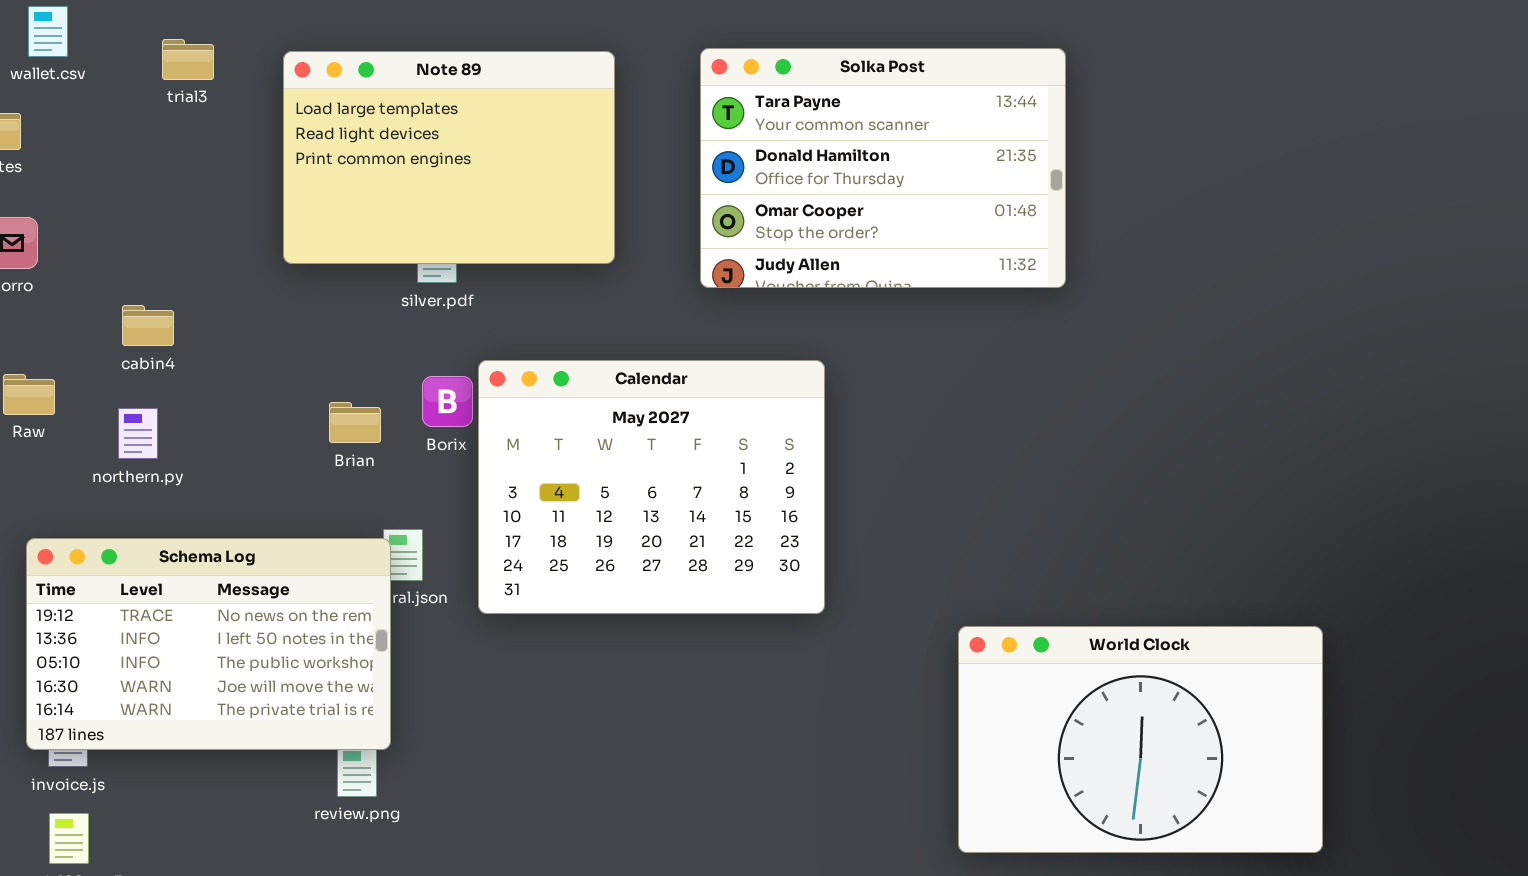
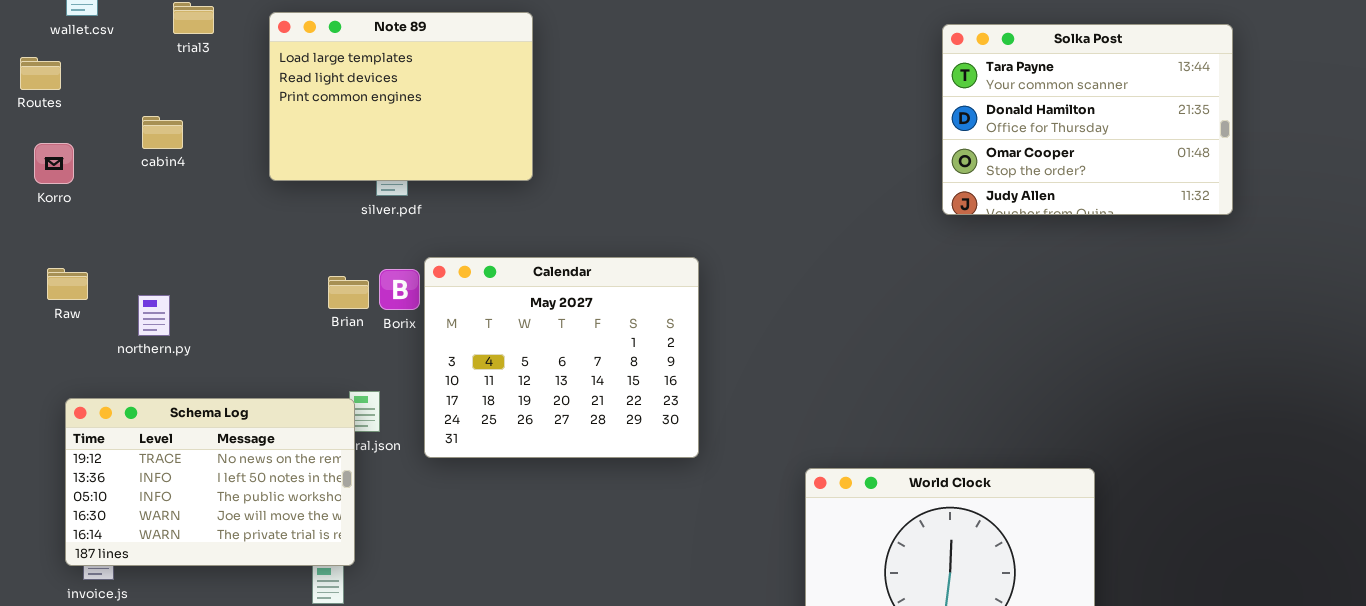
Solka Post: [700,48,1066,288] -> [942,24,1233,215], moved
cabin4: [122,305,174,346] -> [142,116,183,149], moved
Brian: [329,402,381,443] -> [328,276,369,309], moved

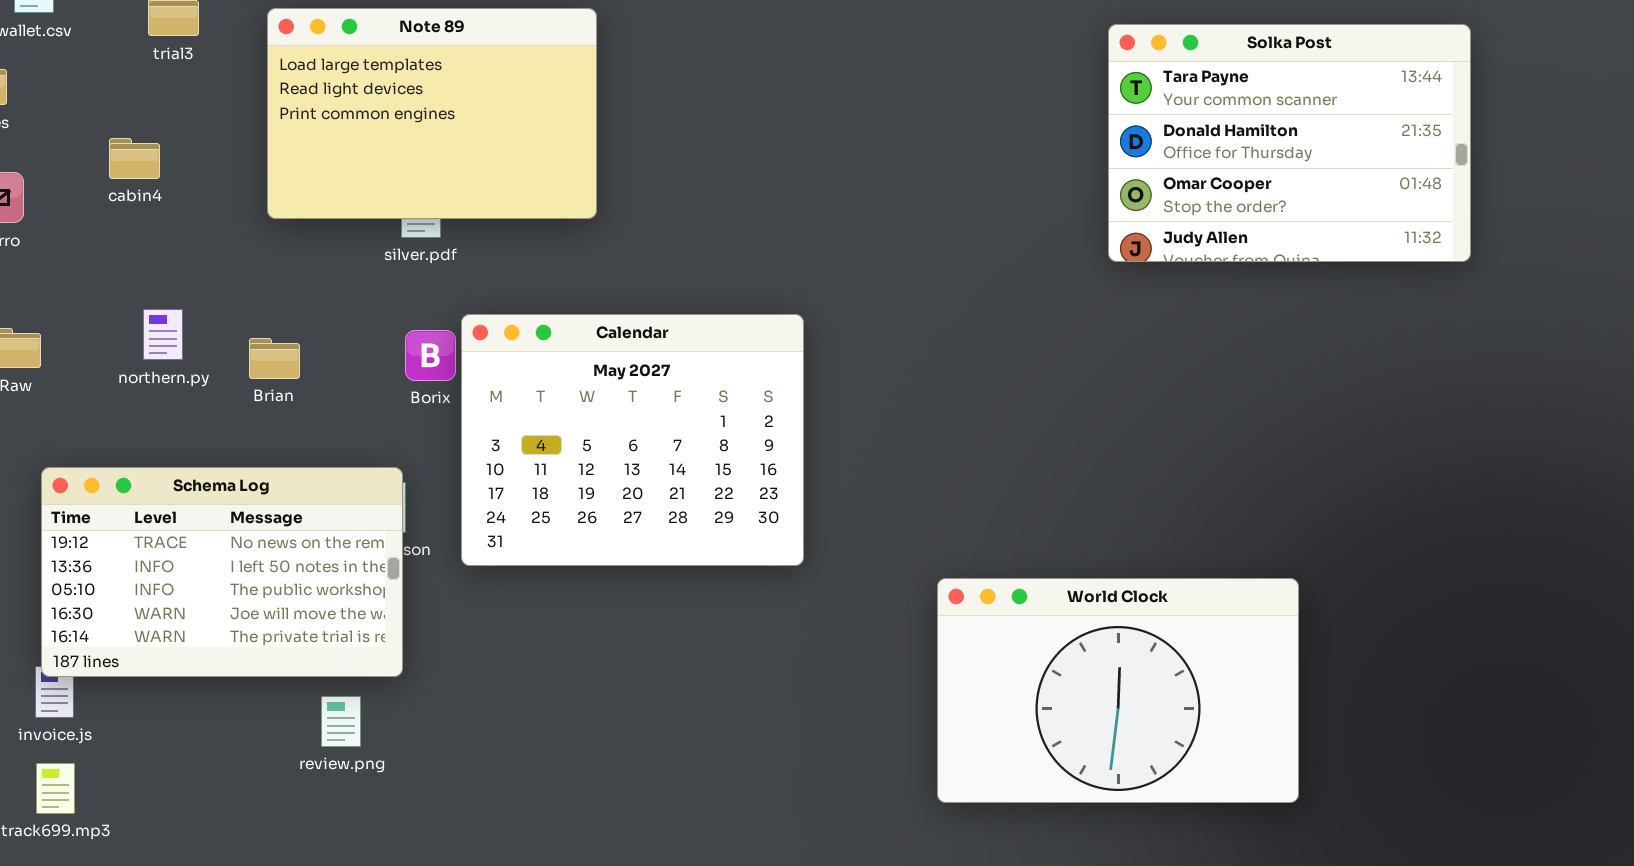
Brian: [328,276,369,309] -> [249,338,300,379], moved
northern.py: [138,295,170,336] -> [143,309,183,360], moved
Schema Log: [65,398,355,566] -> [41,467,403,677], moved

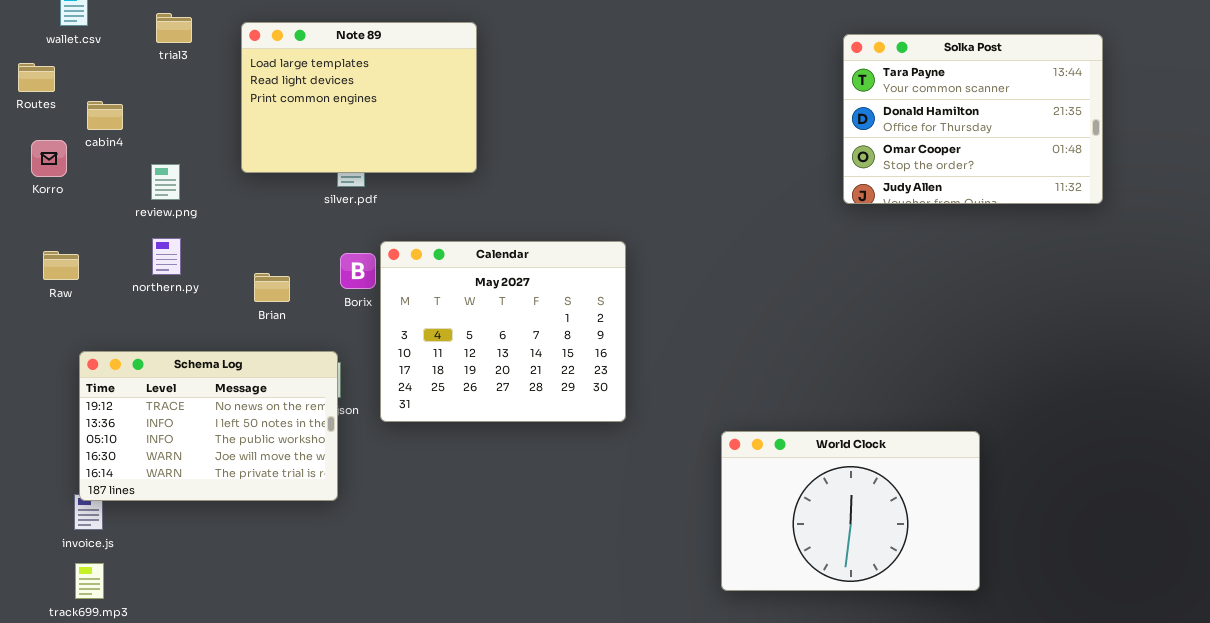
cabin4: [109,138,160,179] -> [87,101,123,130], moved
Brian: [249,338,300,379] -> [254,273,290,302], moved
review.png: [321,696,361,747] -> [151,164,180,200], moved

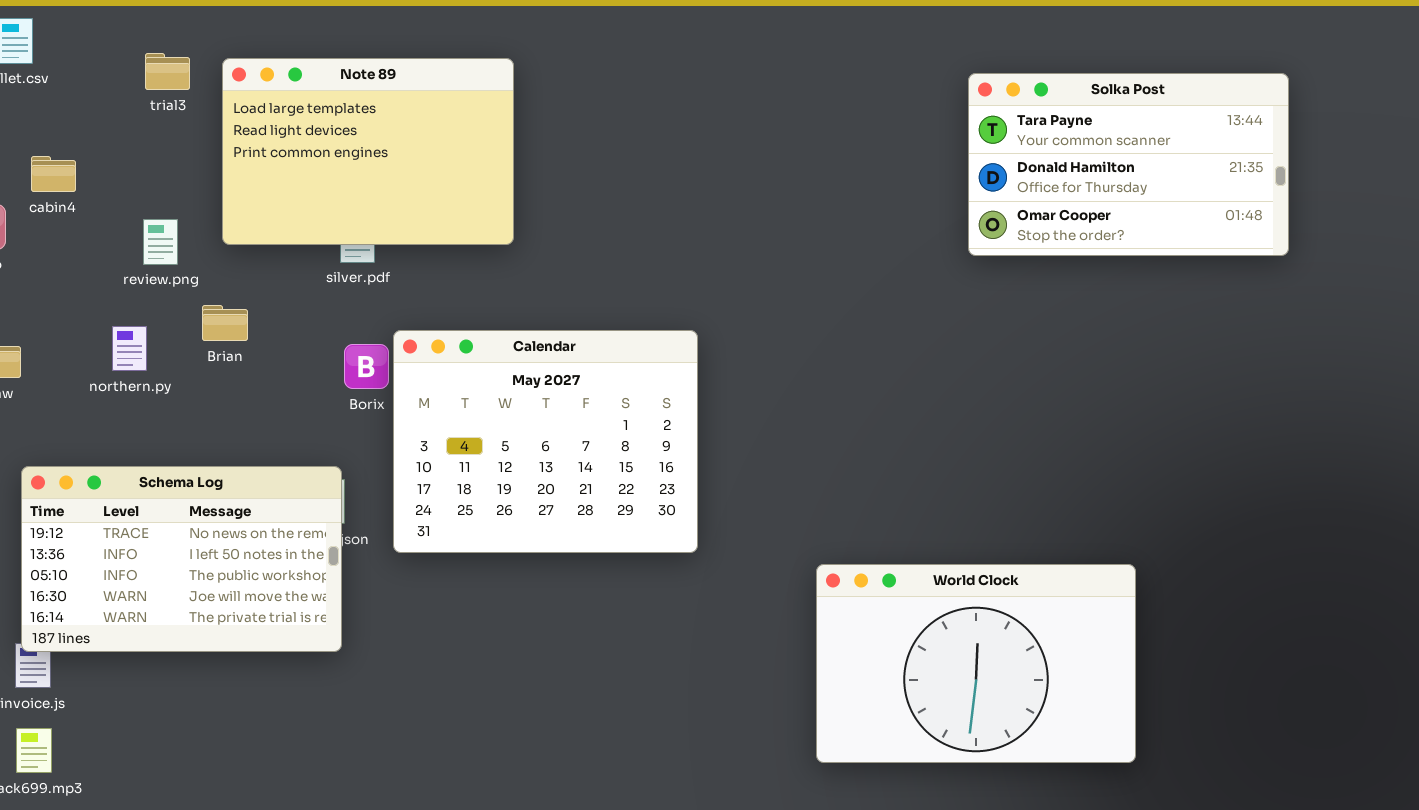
trial3: [156,13,192,43] -> [145,53,190,90], moved
Solka Post: [843,34,1103,204] -> [968,73,1289,256], resized
review.png: [151,164,180,200] -> [143,219,178,265], moved
Brian: [254,273,290,302] -> [202,305,248,341], moved

